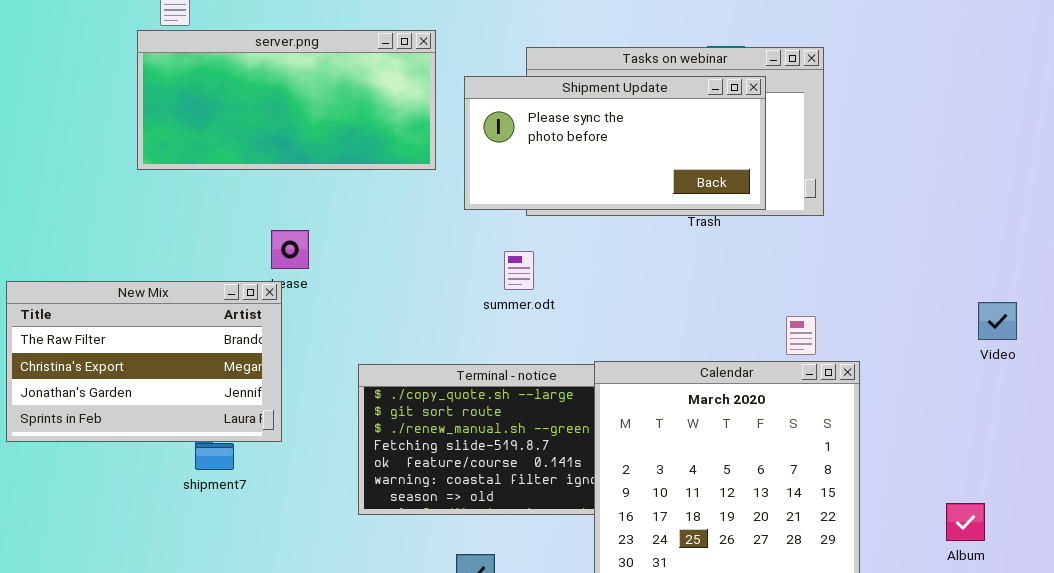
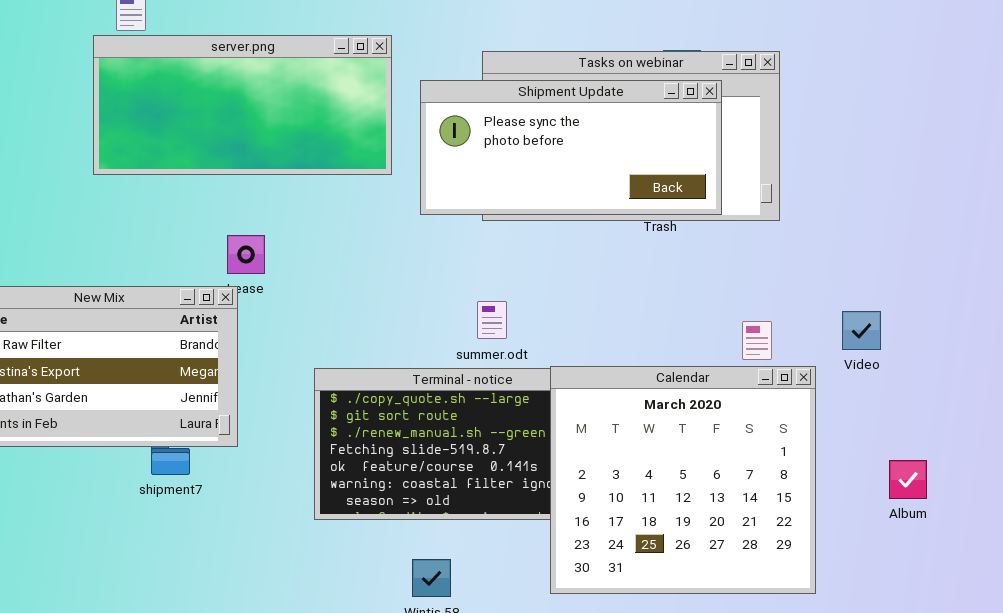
summer.odt: [504,251,534,290] -> [477,301,507,339], moved
Video: [978,302,1017,340] -> [842,311,881,350], moved
Album: [946,503,985,541] -> [889,460,927,499], moved

